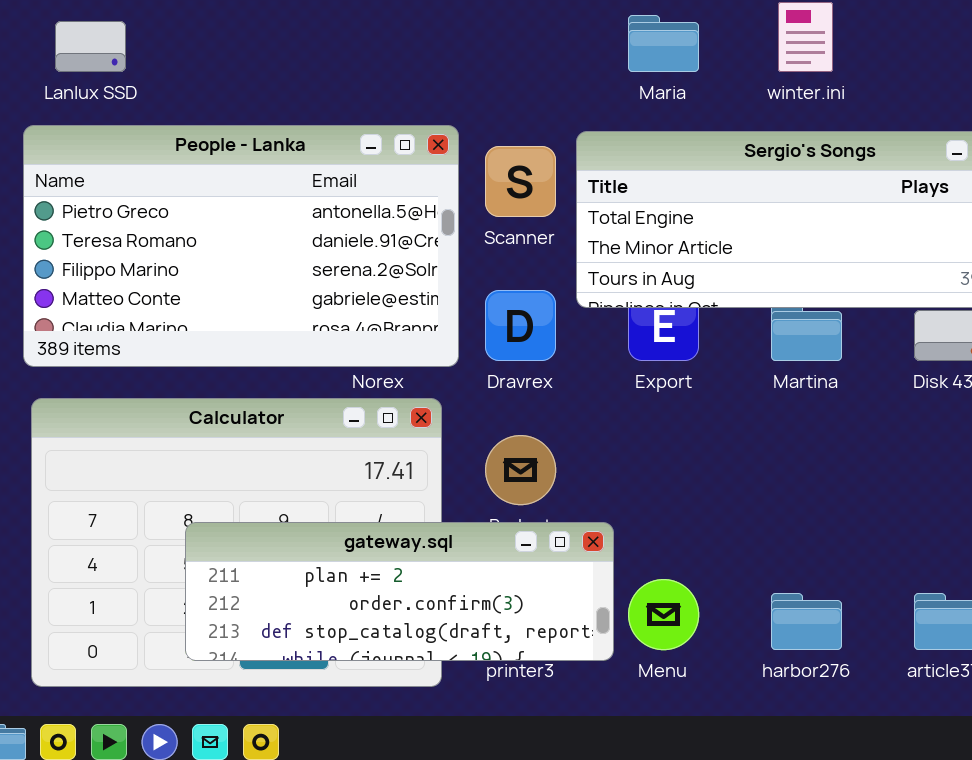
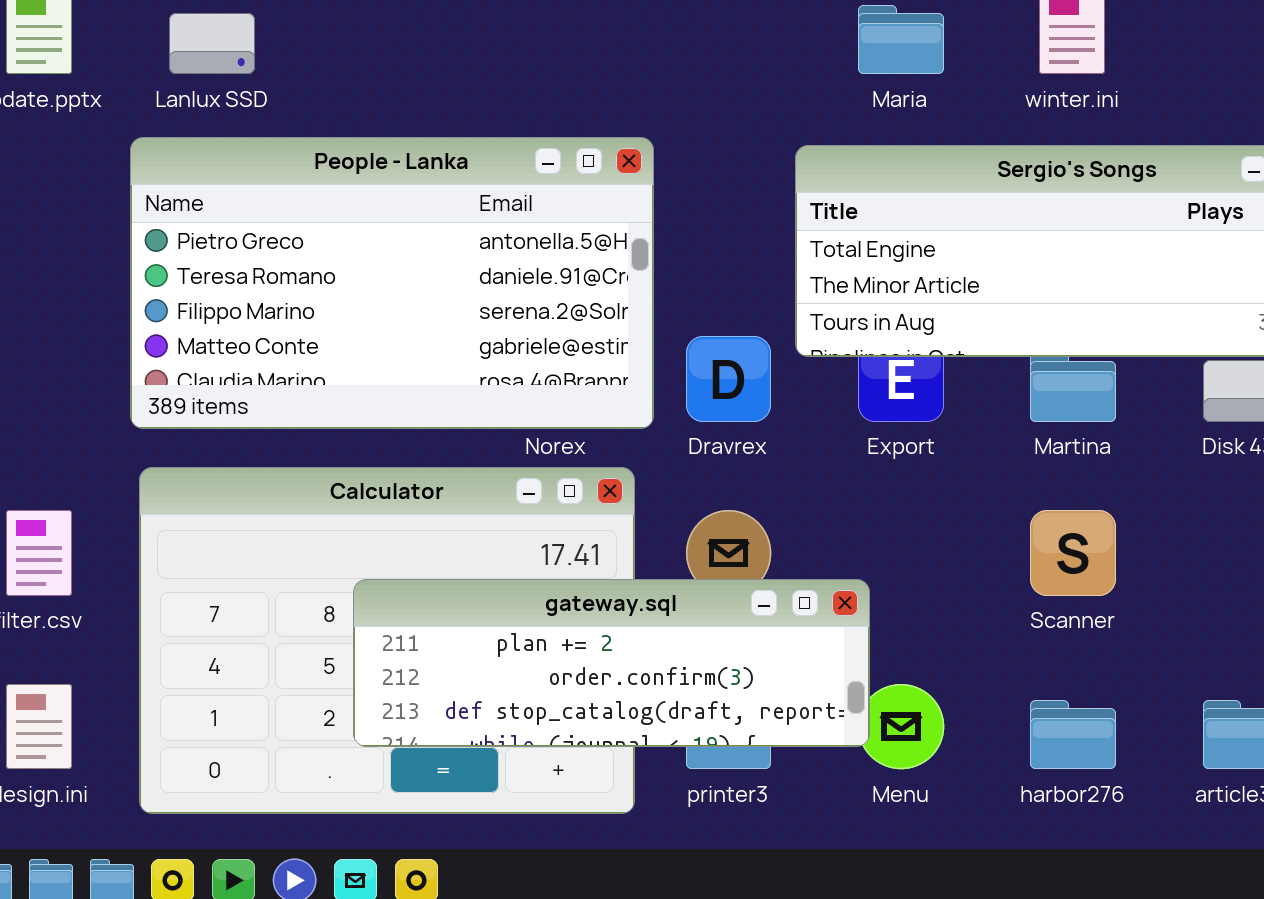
Scanner: [485,146,556,217] -> [1030,510,1116,596], moved
gateway.sql: [185,522,614,661] -> [353,579,870,747], moved

